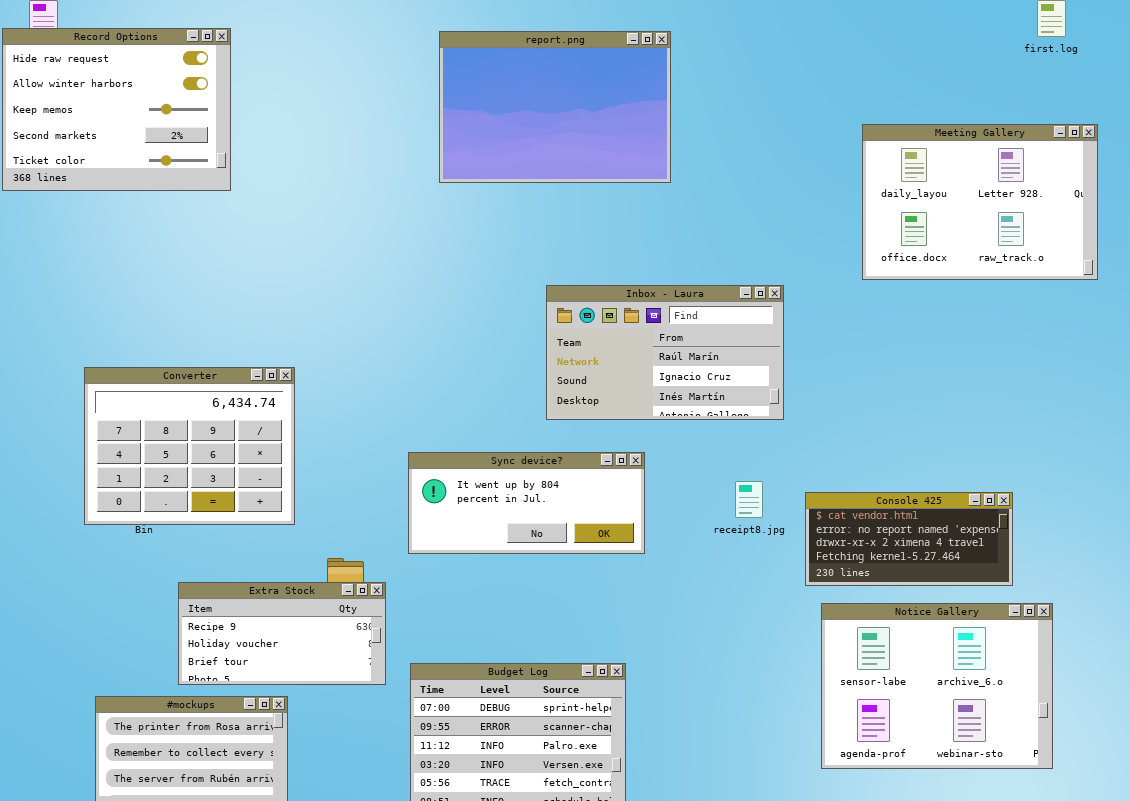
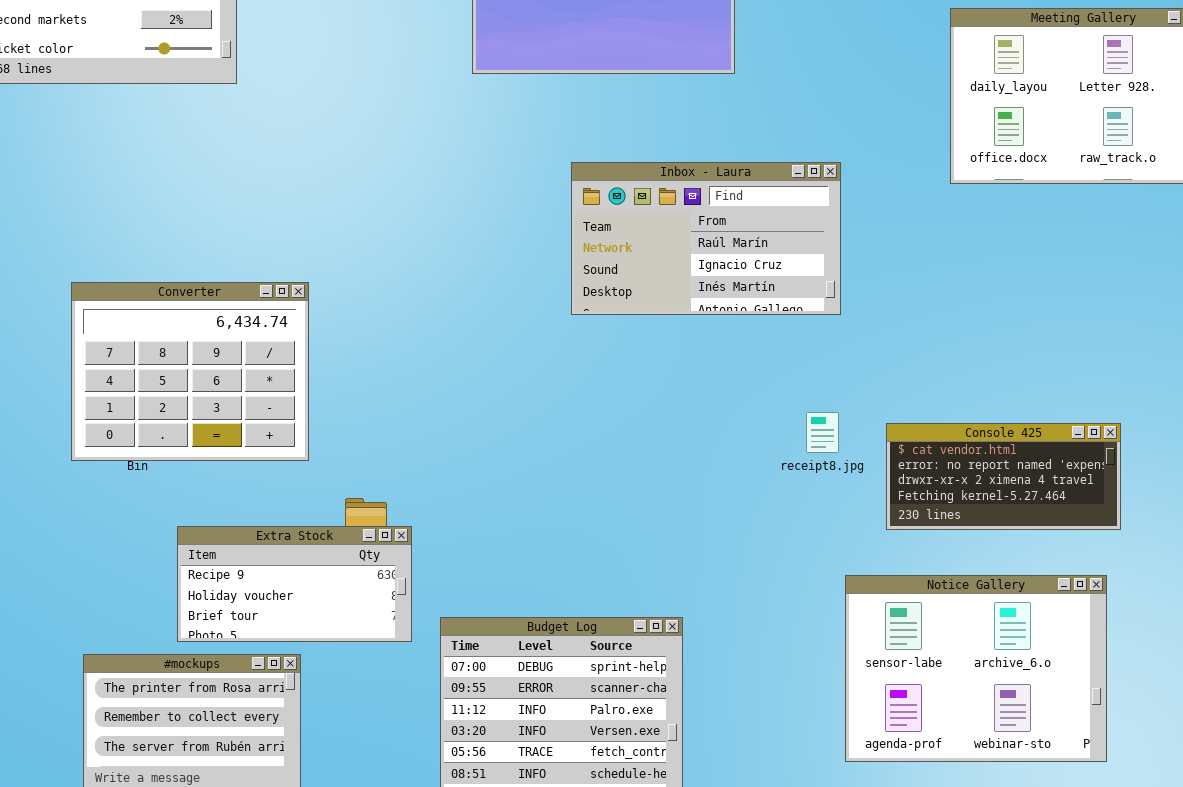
Inbox - Laura: [546,285,784,420] -> [571,162,841,315], moved
Sync device?: [408,452,645,554] -> none, closed
Notice Gallery: [821,603,1053,769] -> [845,575,1107,762], moved

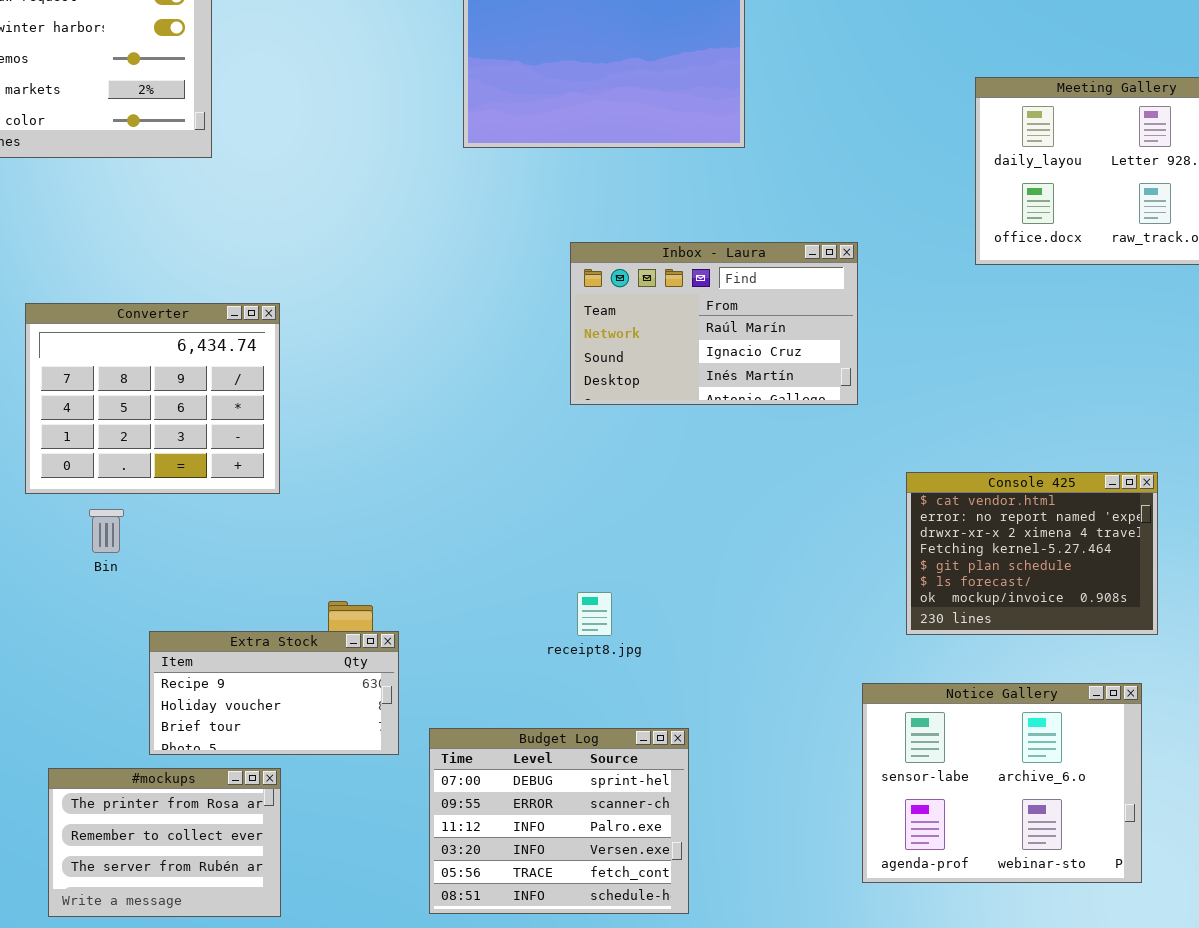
Converter: [71,282,309,461] -> [25,303,280,494], moved
receipt8.jpg: [806,412,839,453] -> [577,592,612,636], moved
Console 425: [886,423,1121,530] -> [906,472,1158,635], resized

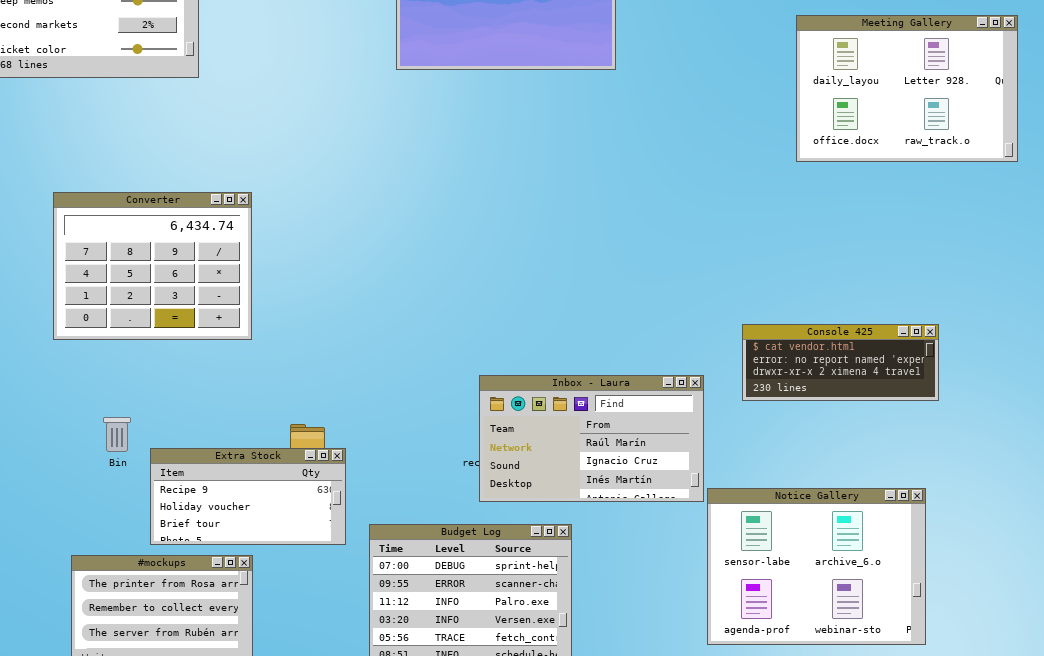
Inbox - Laura: [570,242,858,405] -> [479,375,704,502], moved
Console 425: [906,472,1158,635] -> [742,324,939,401], resized
Bin: [89,509,124,553] -> [103,417,131,452], moved

